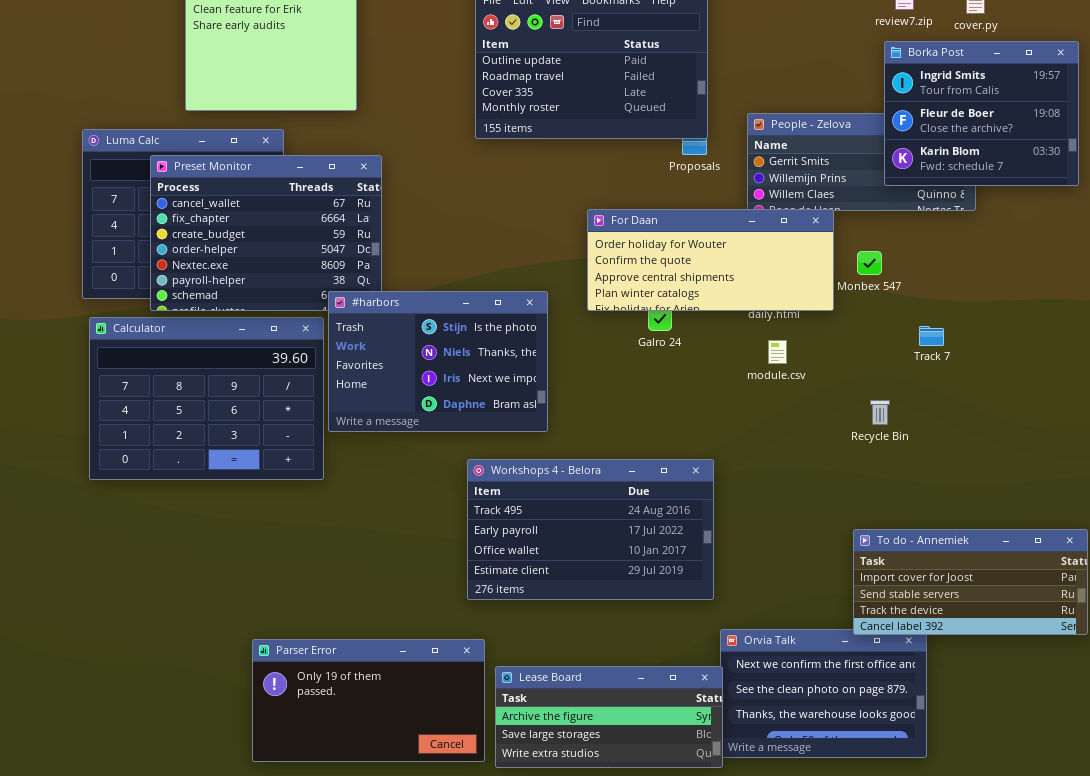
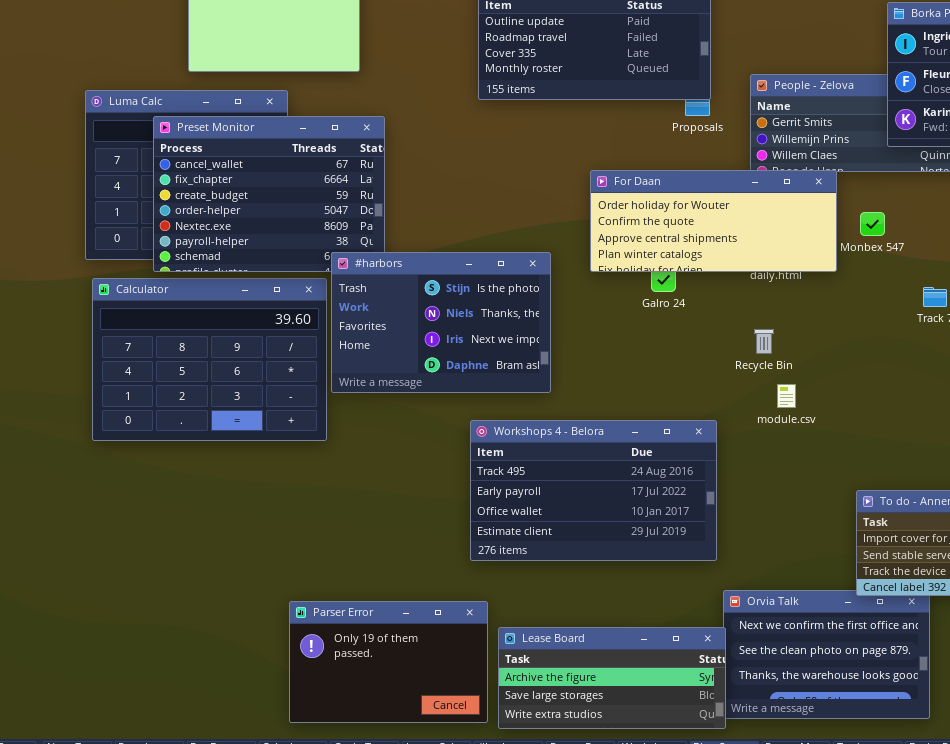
module.csv: [768,340,787,364] -> [777,384,796,408], moved
Recycle Bin: [870,400,890,425] -> [754,329,774,354], moved
Parser Error: [252,639,485,762] -> [289,601,488,723], resized

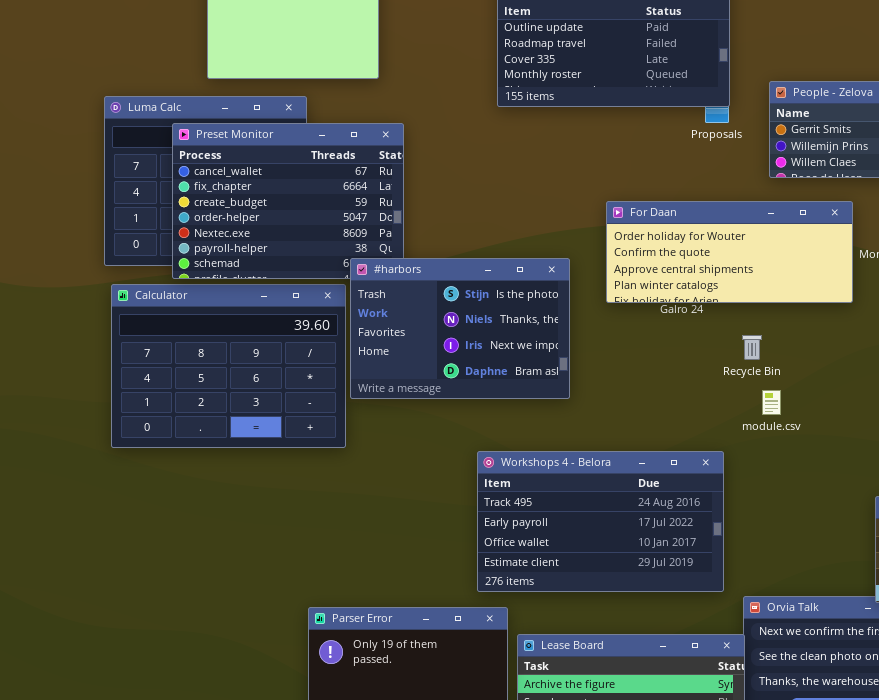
For Daan: [590,170,837,272] -> [606,201,853,303], moved
Recycle Bin: [754,329,774,354] -> [742,335,762,360], moved
module.csv: [777,384,796,408] -> [762,390,781,415], moved
Workshops 4 - Belora: [470,420,717,561] -> [477,451,724,592], moved

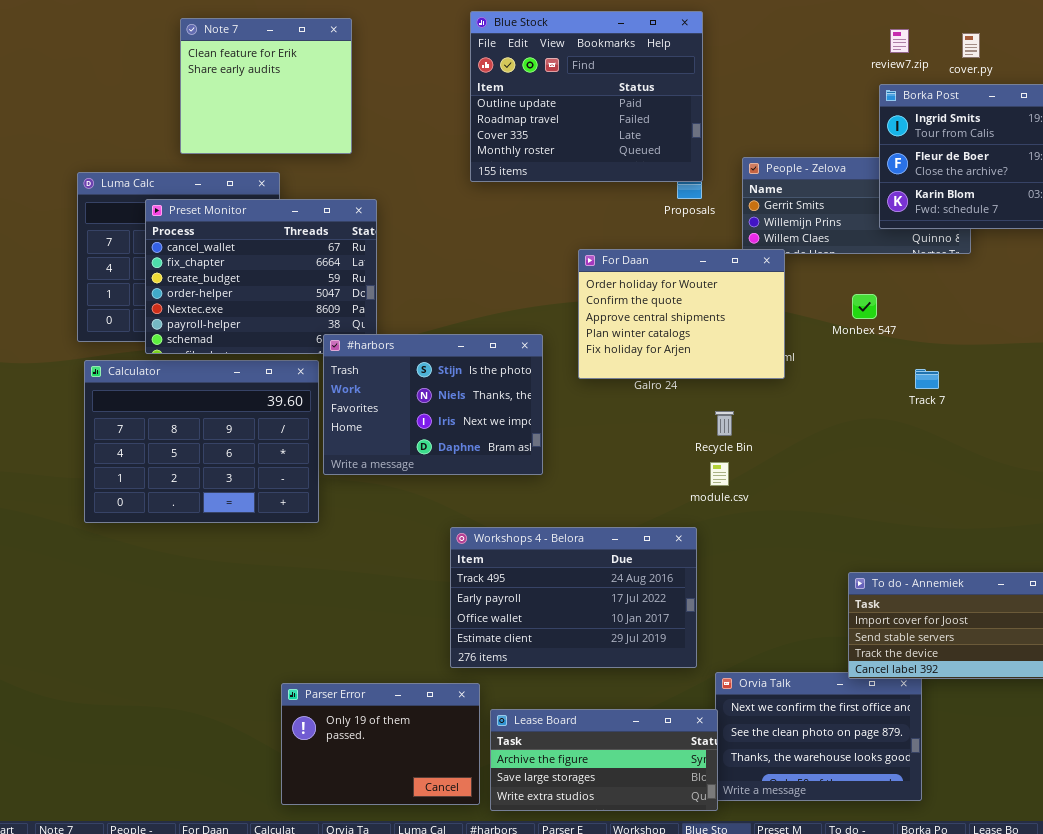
For Daan: [606,201,853,303] -> [578,249,785,379], resized
module.csv: [762,390,781,415] -> [710,462,729,486], moved

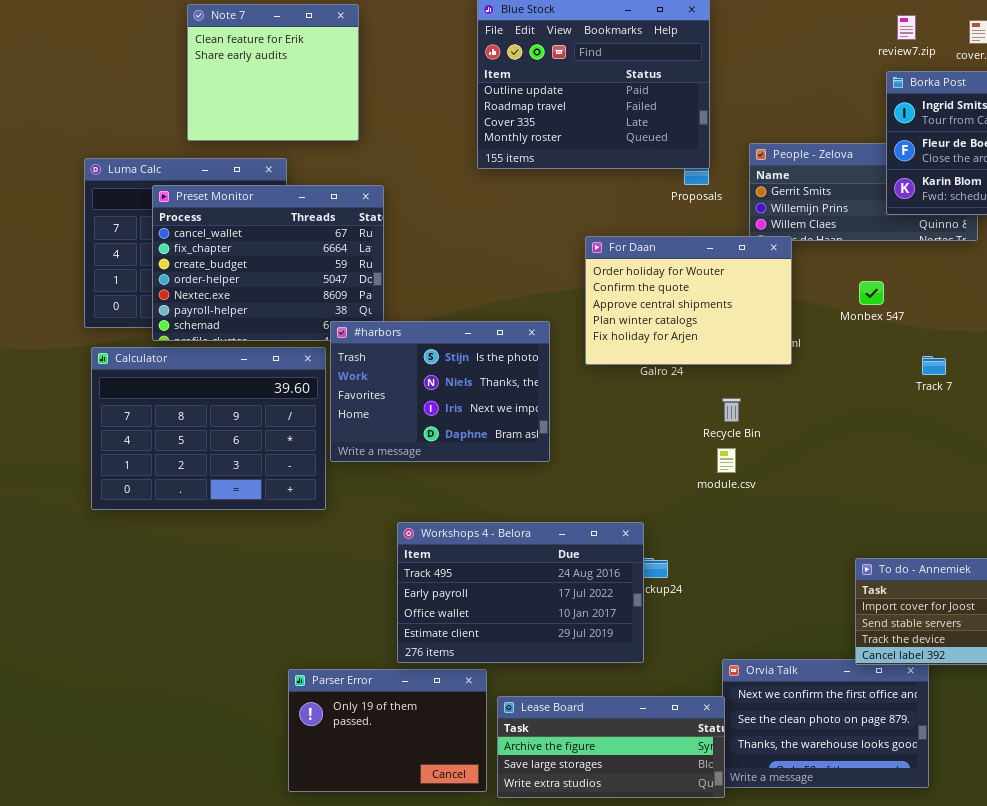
Workshops 4 - Belora: [450,527,697,668] -> [397,522,644,663], moved

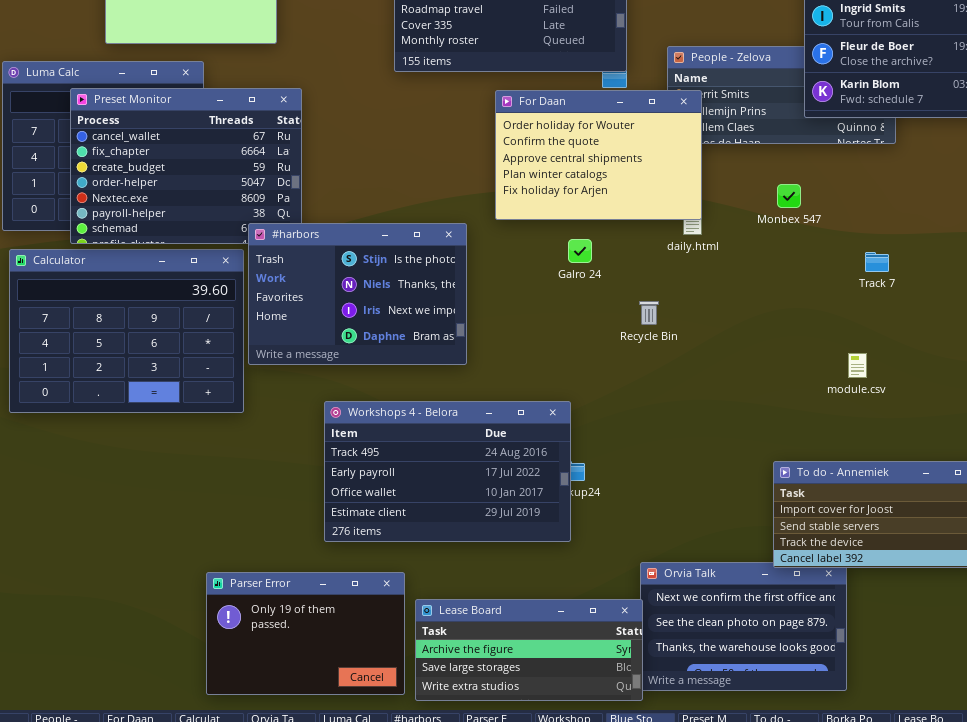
For Daan: [585,236,792,365] -> [495,90,702,220], moved
Track 7: [922,356,946,375] -> [865,252,889,272], moved
module.csv: [717,448,736,473] -> [848,353,867,378], moved
Workshops 4 - Belora: [397,522,644,663] -> [324,401,571,542], moved

